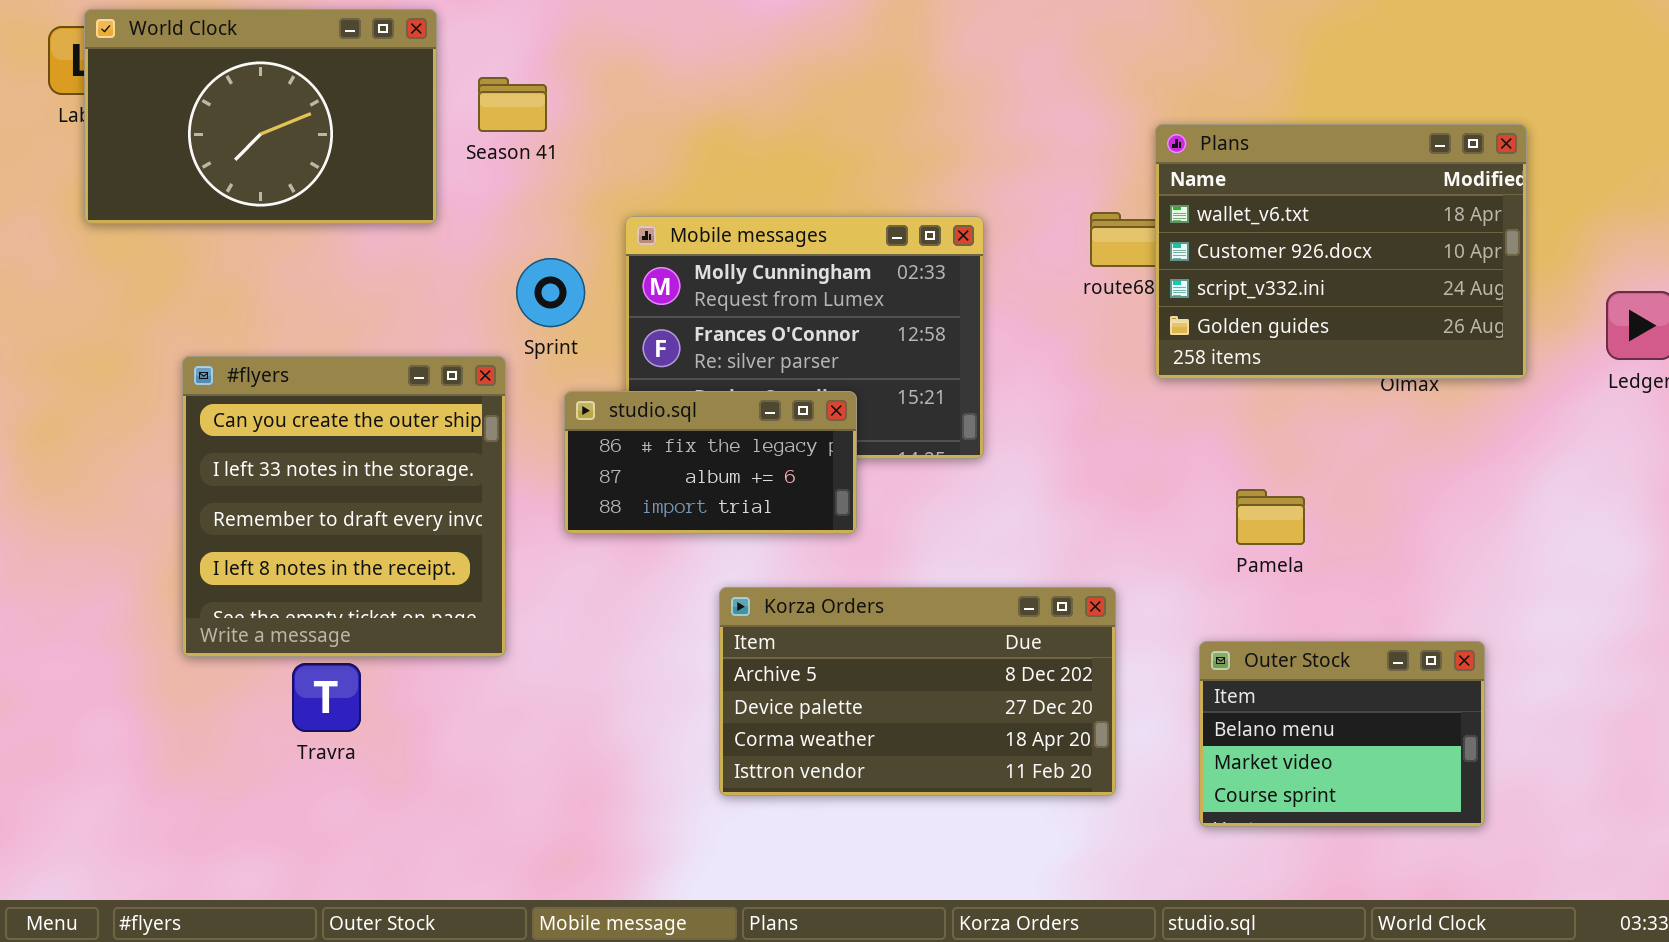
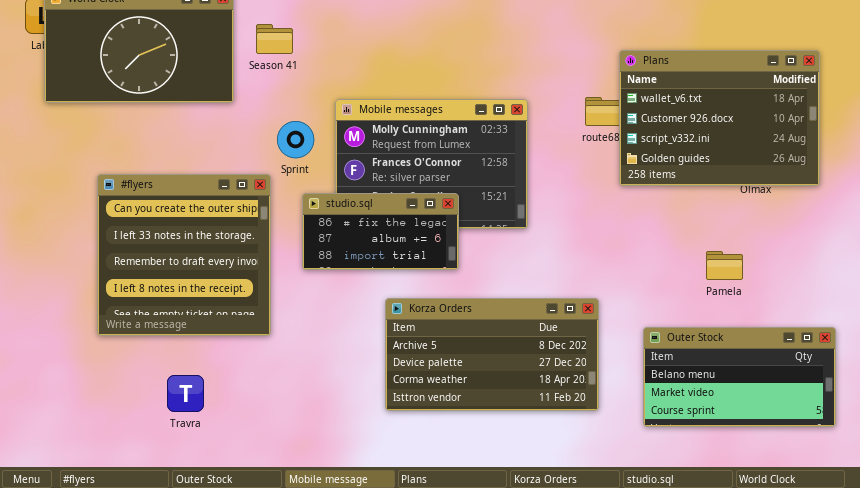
Pamela: [1236,489,1305,545] -> [706,251,743,280], moved
Outer Stock: [1199,641,1485,827] -> [643,327,836,427], resized
Travra: [292,663,361,732] -> [167,375,204,412], moved

